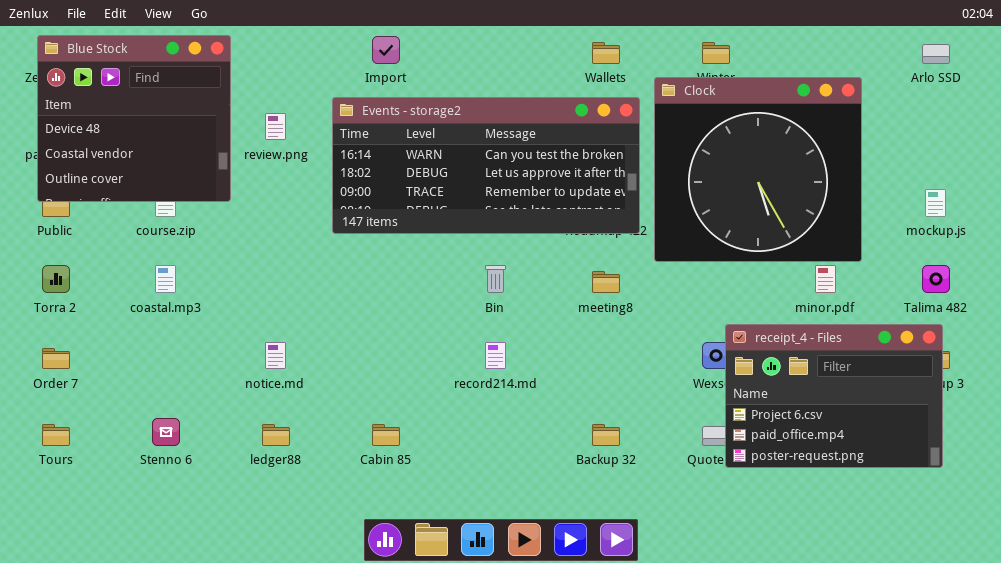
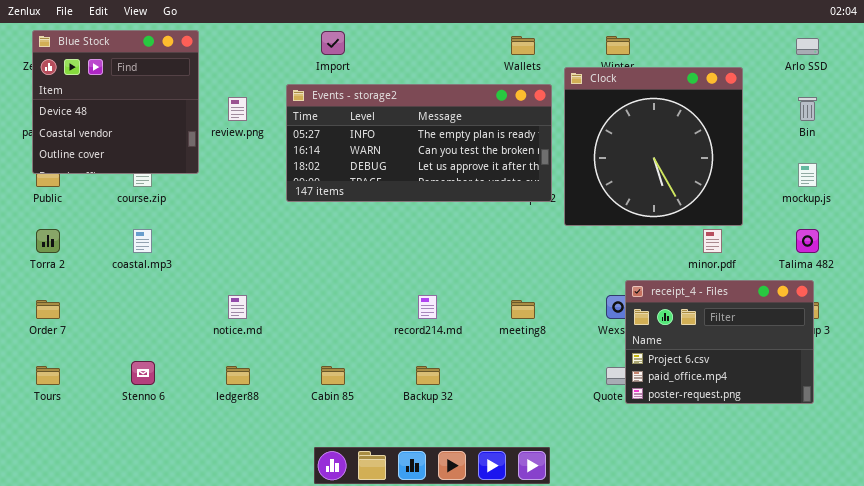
Events - storage2: [332,97,640,234] -> [286,84,552,202], scrolled up 1 row
Bin: [485,265,506,293] -> [798,97,817,121], moved
meeting8: [592,271,620,293] -> [511,300,535,319], moved
Backup 32: [592,424,620,446] -> [416,366,440,385], moved

